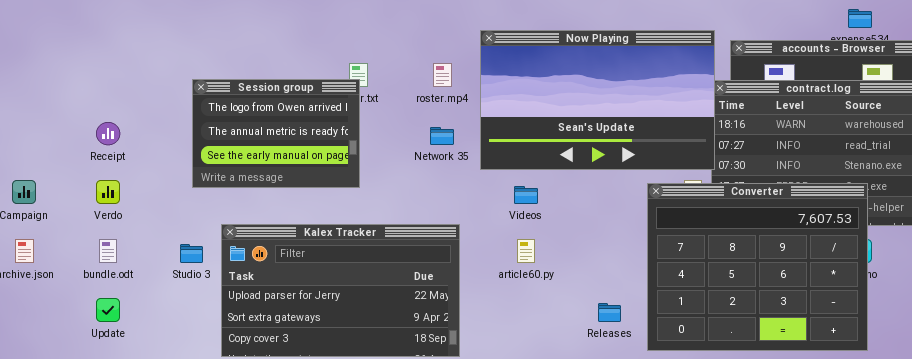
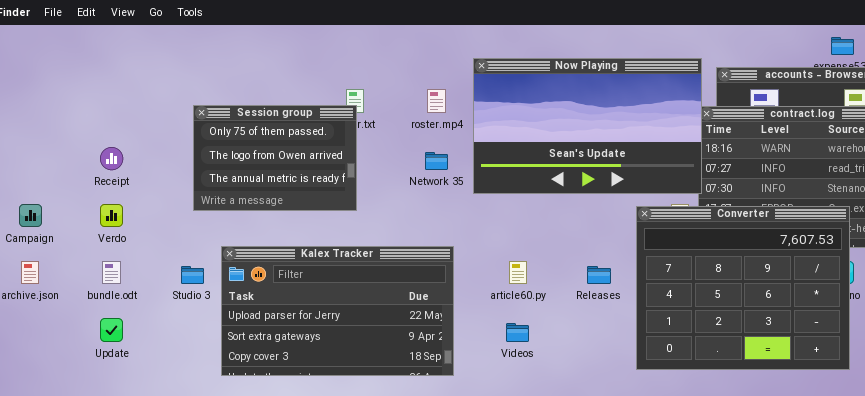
Session group: [192,79,360,188] -> [193,105,357,211], scrolled up 1 row
Videos: [514,186,538,204] -> [506,323,529,342], moved
Releases: [598,303,621,322] -> [587,266,611,284], moved

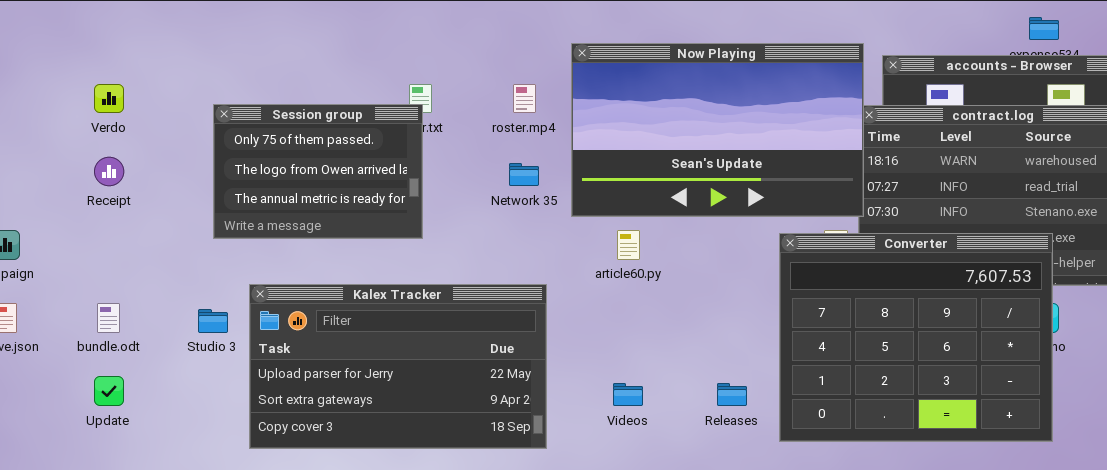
Verdo: [100,204,123,227] -> [94,84,124,113], moved
article60.py: [509,261,527,284] -> [617,230,640,260], moved
Releases: [587,266,611,284] -> [717,383,747,406], moved

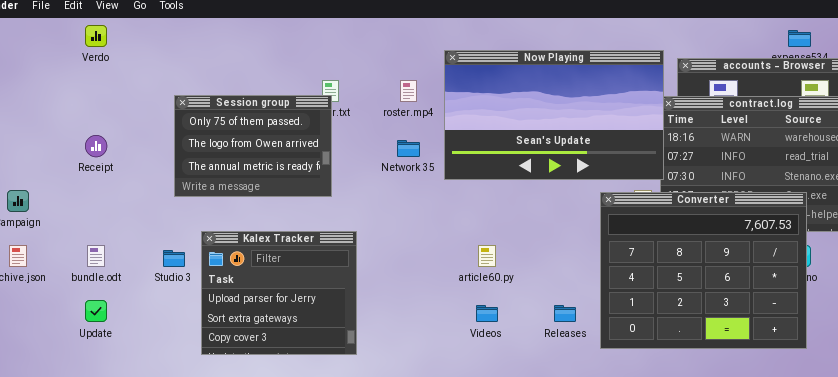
Verdo: [94,84,124,113] -> [85,25,107,47], moved
article60.py: [617,230,640,260] -> [478,245,496,267], moved
Kalex Tracker: [249,284,547,449] -> [201,231,357,355], resized

